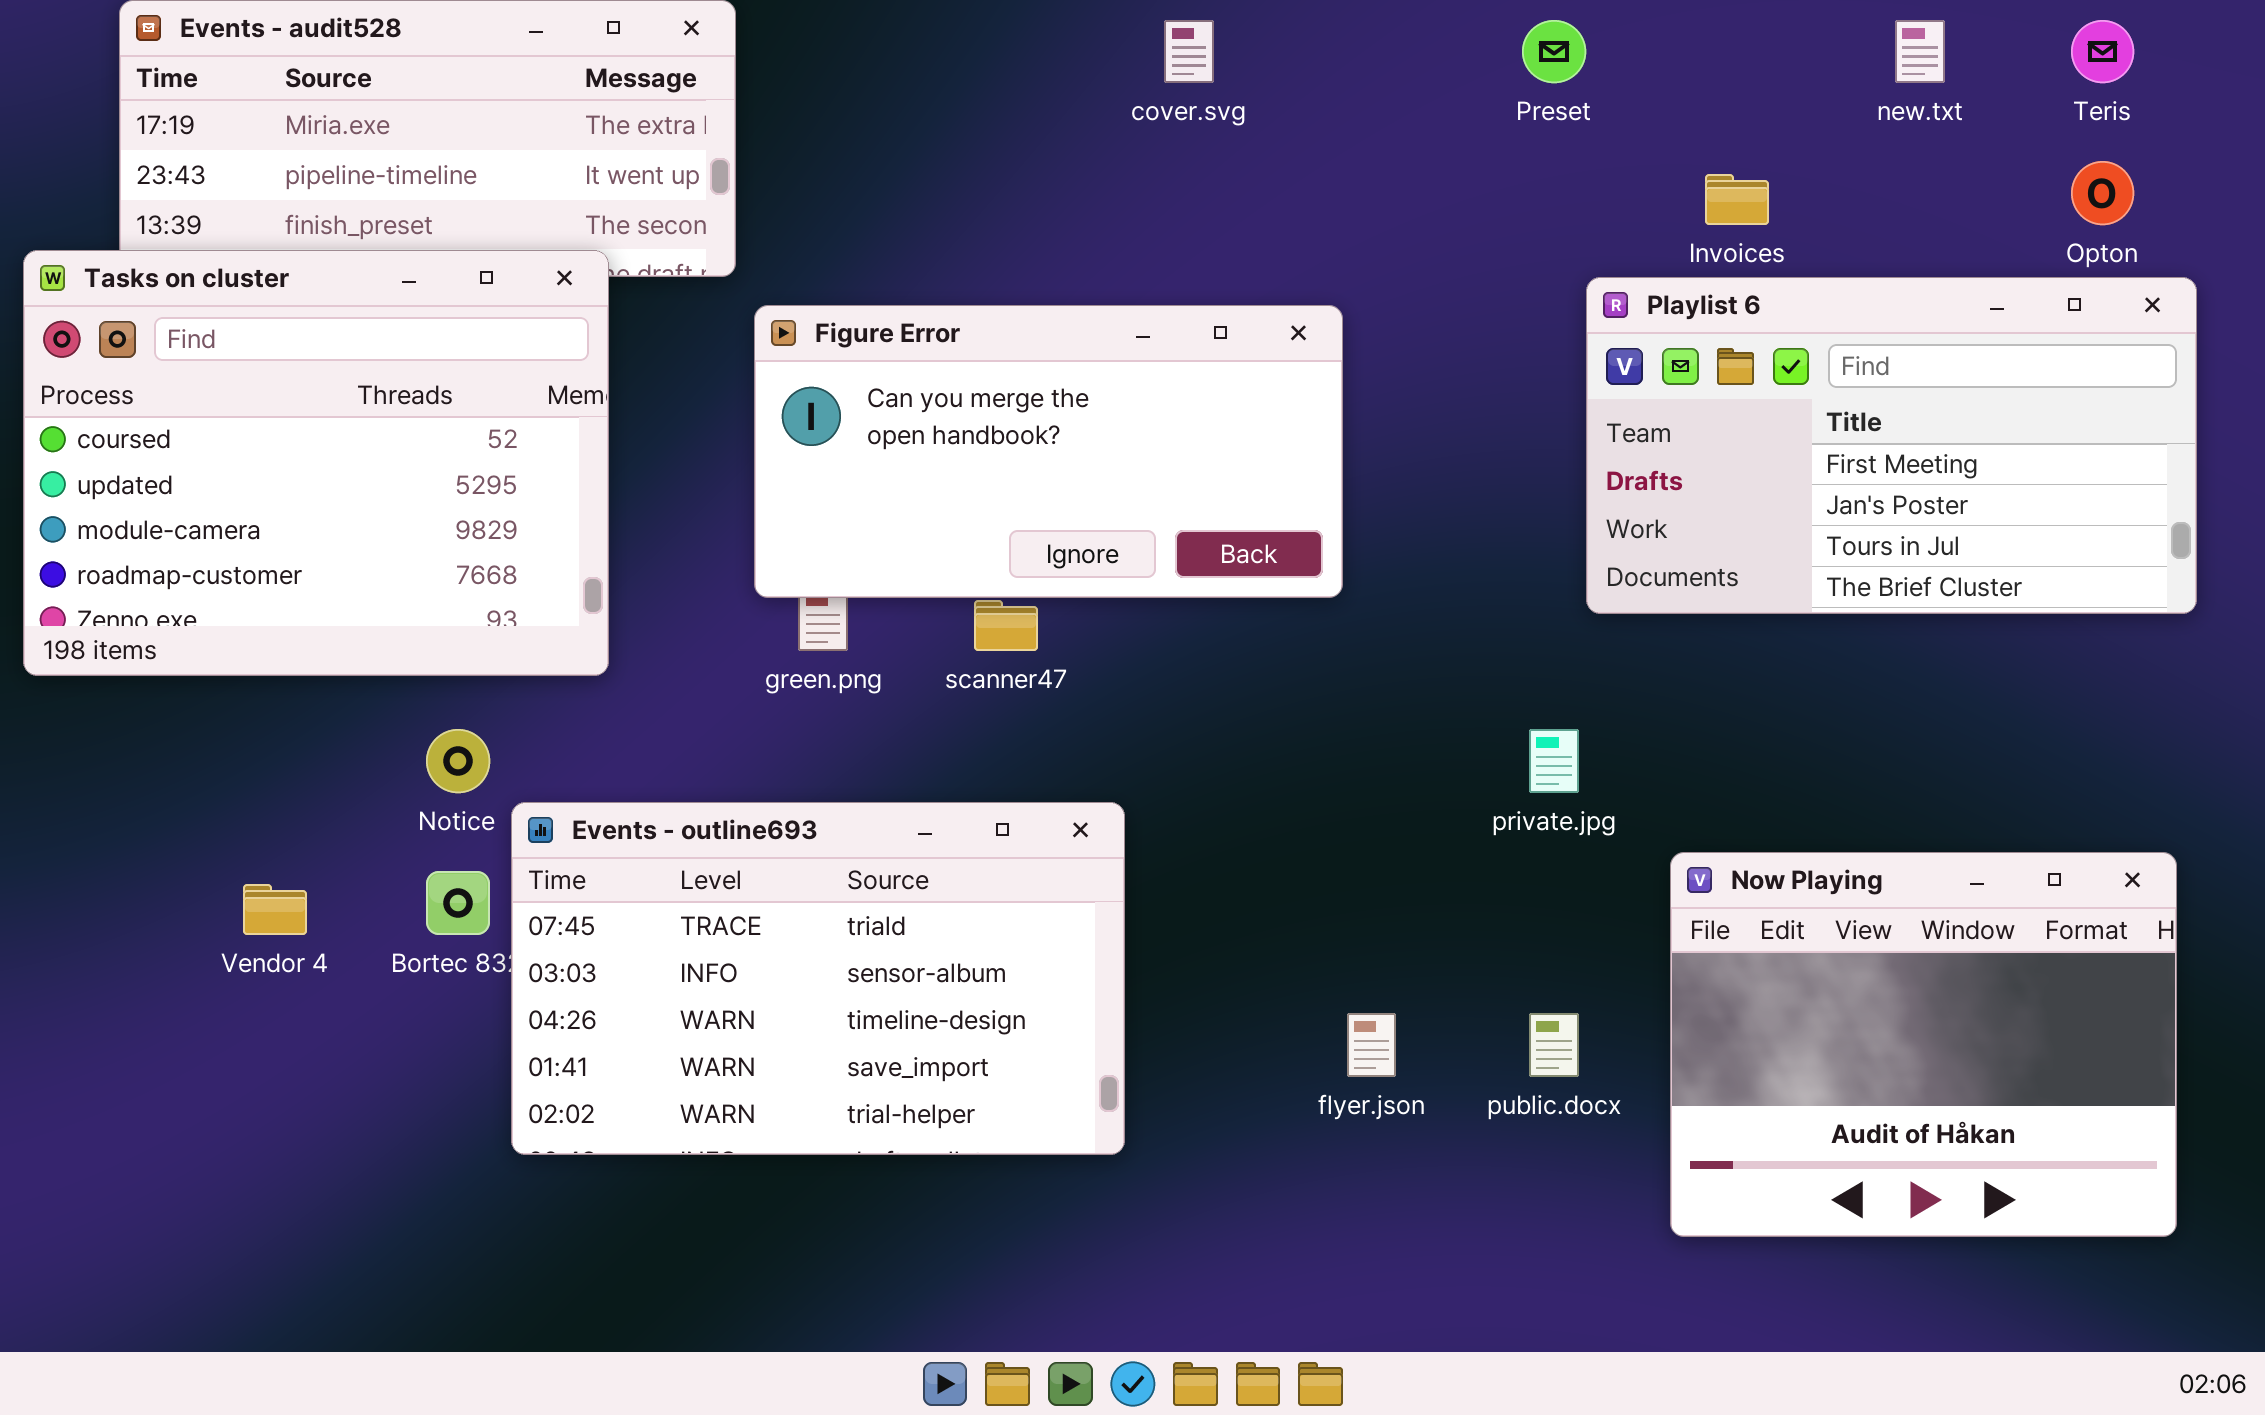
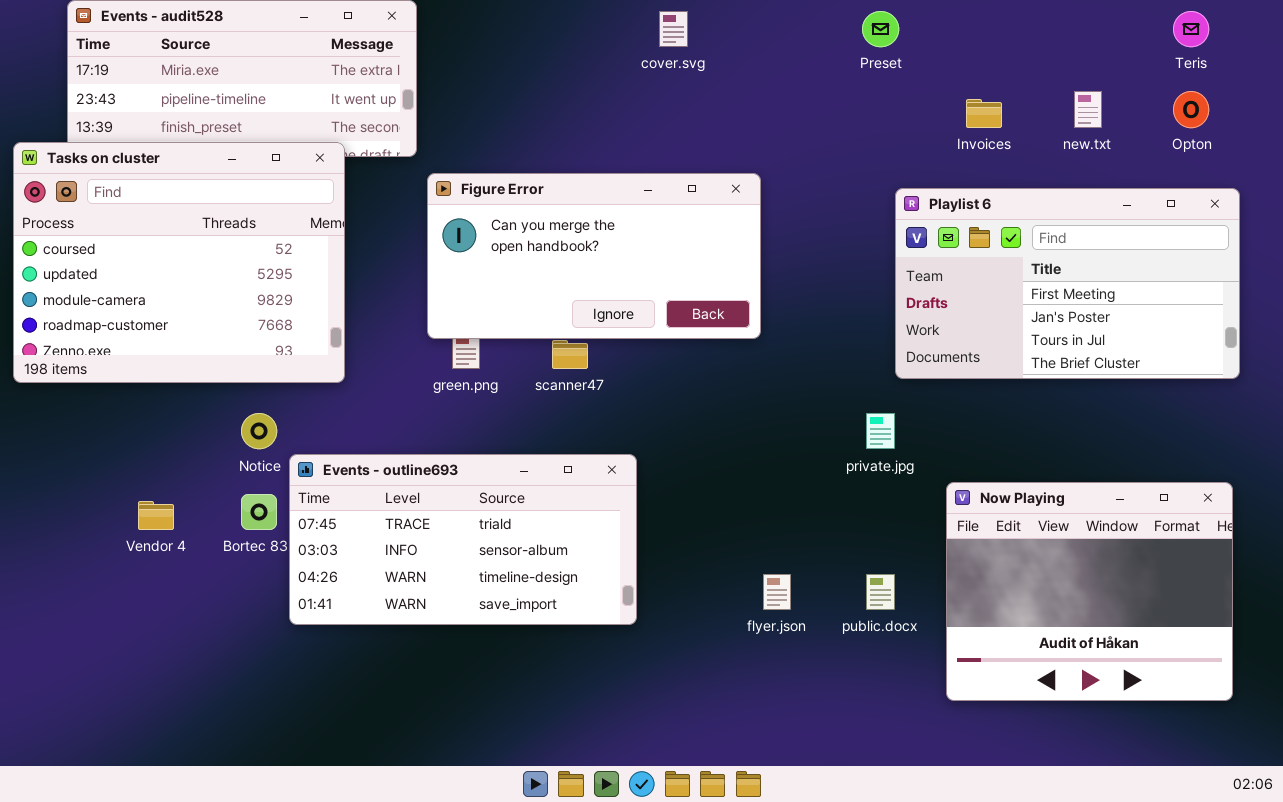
new.txt: [1895,20,1945,83] -> [1074,91,1102,128], moved
Playlist 6: [1586,277,2197,614] -> [895,188,1240,379], moved
Events - outline693: [511,802,1125,1155] -> [289,454,637,625], resized

